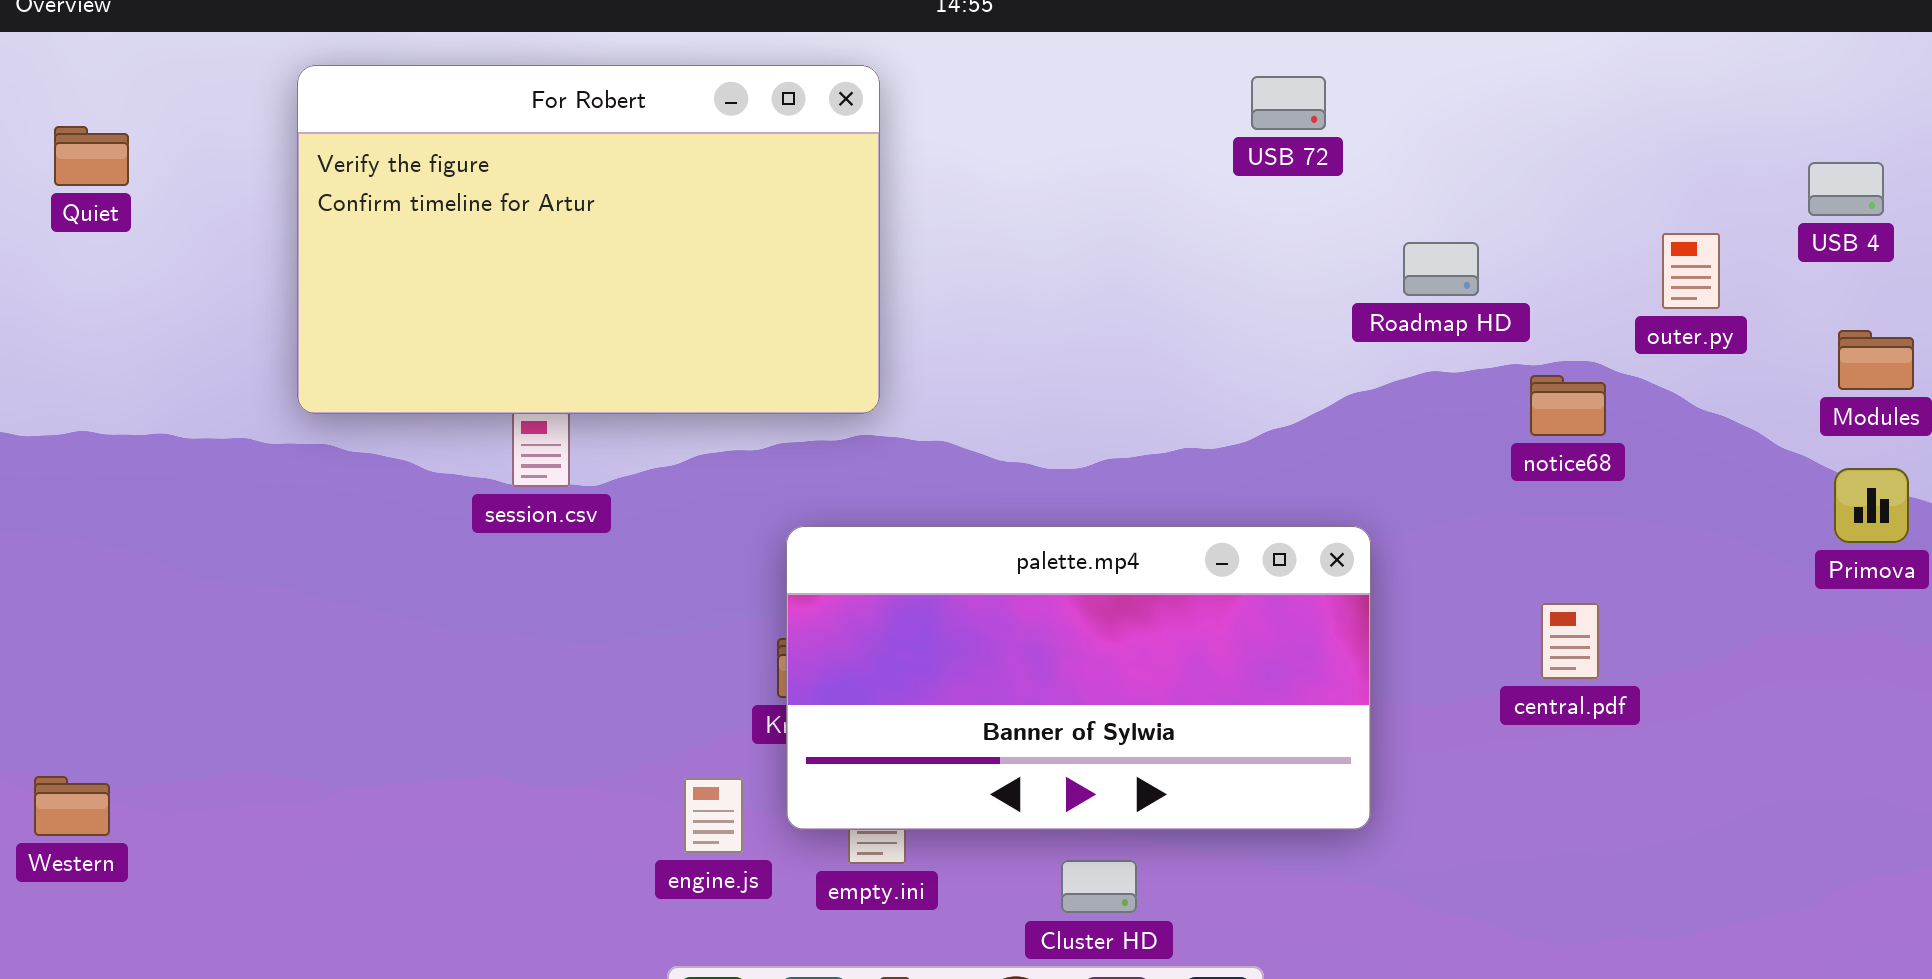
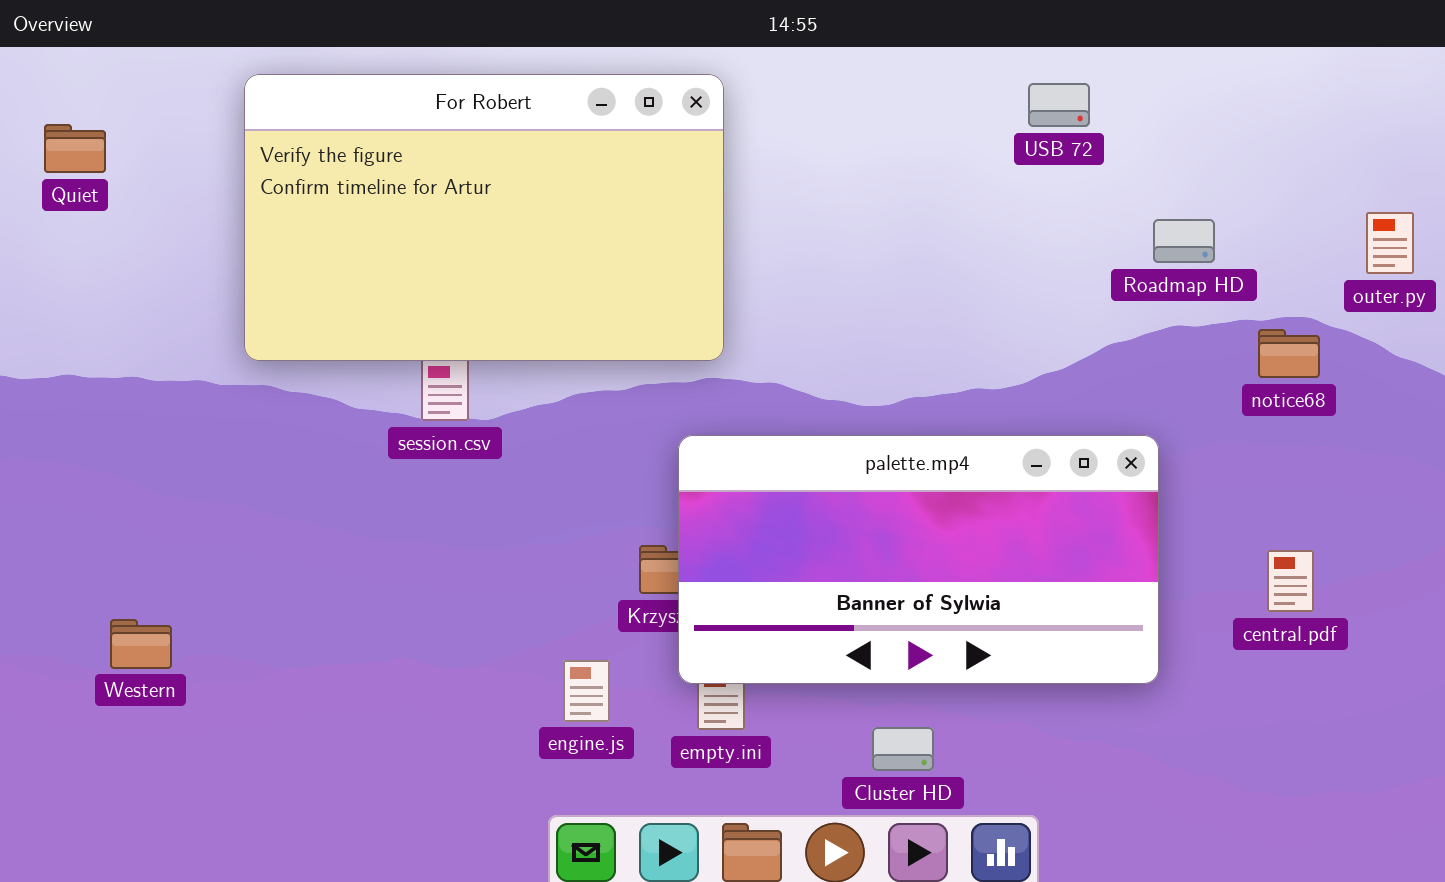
palette.mp4: [786,526,1371,830] -> [678,435,1159,684], moved
central.pdf: [1541,603,1599,679] -> [1267,550,1314,612], moved
Western: [34,776,110,836] -> [110,619,172,669], moved

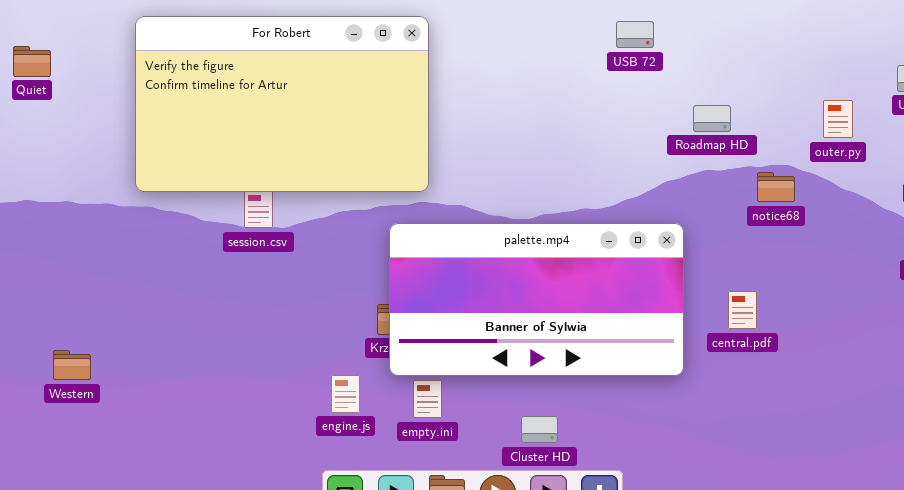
palette.mp4: [678,435,1159,684] -> [389,223,684,376], moved
central.pdf: [1267,550,1314,612] -> [728,291,757,329], moved

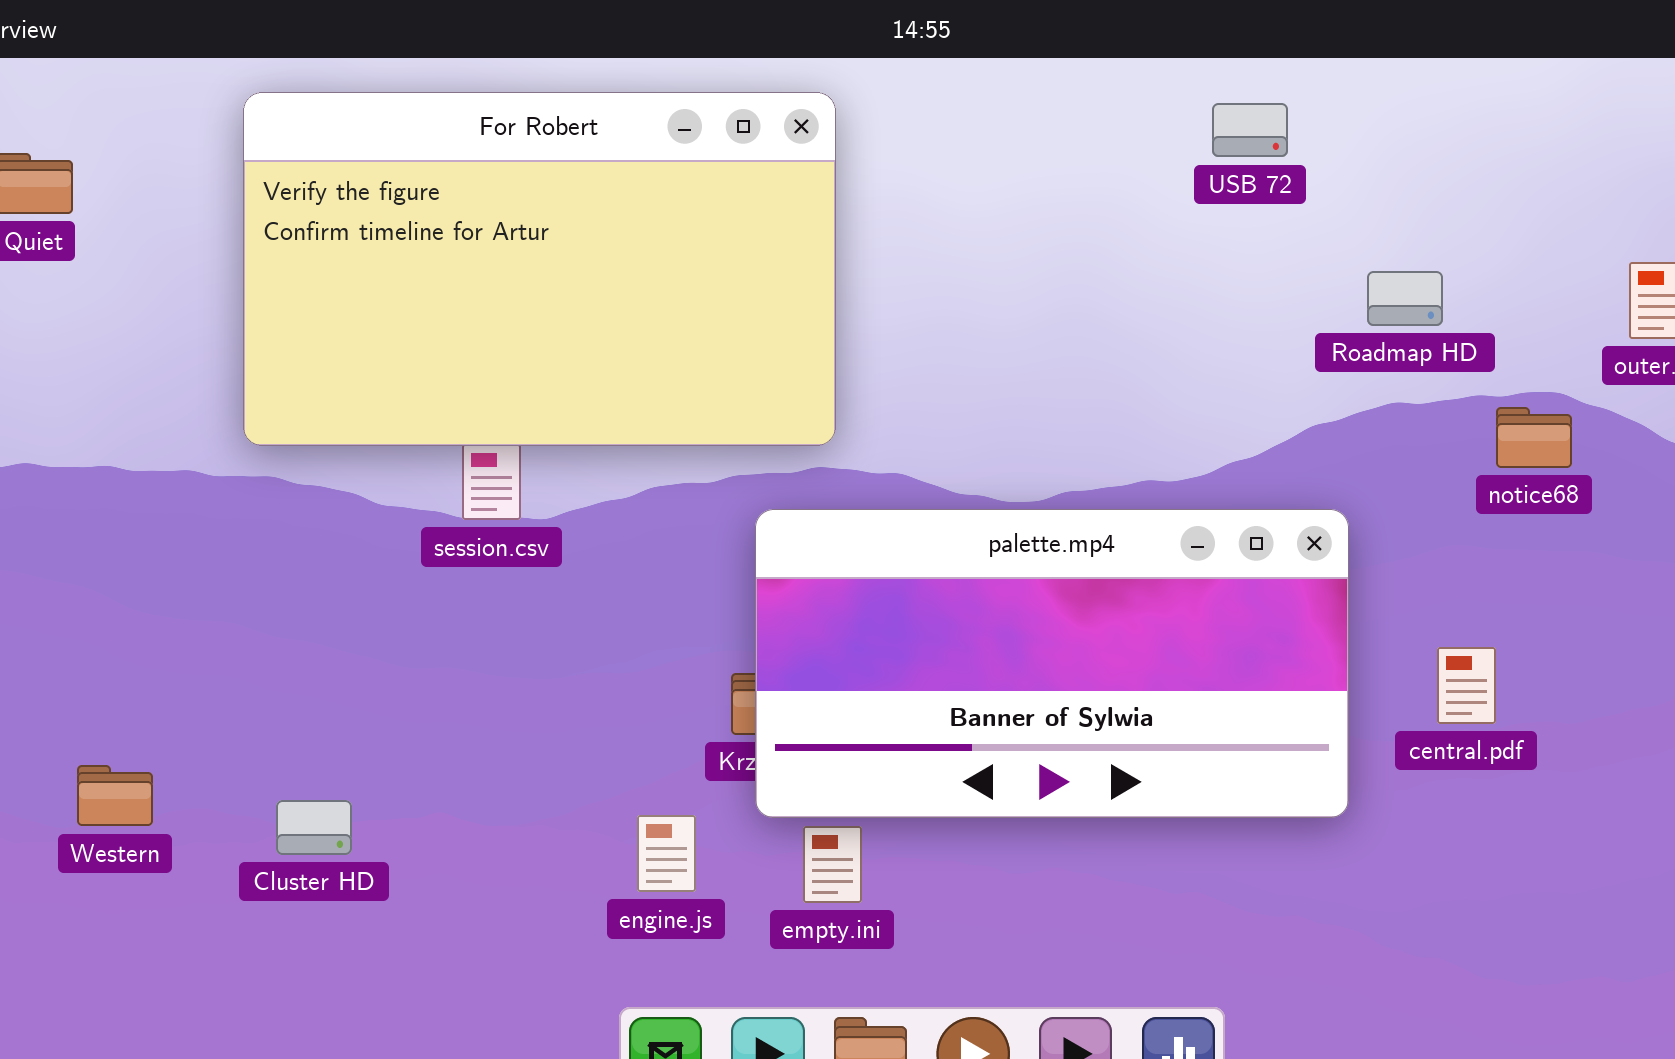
Cluster HD: [521,416,558,443] -> [276,800,352,855], moved

